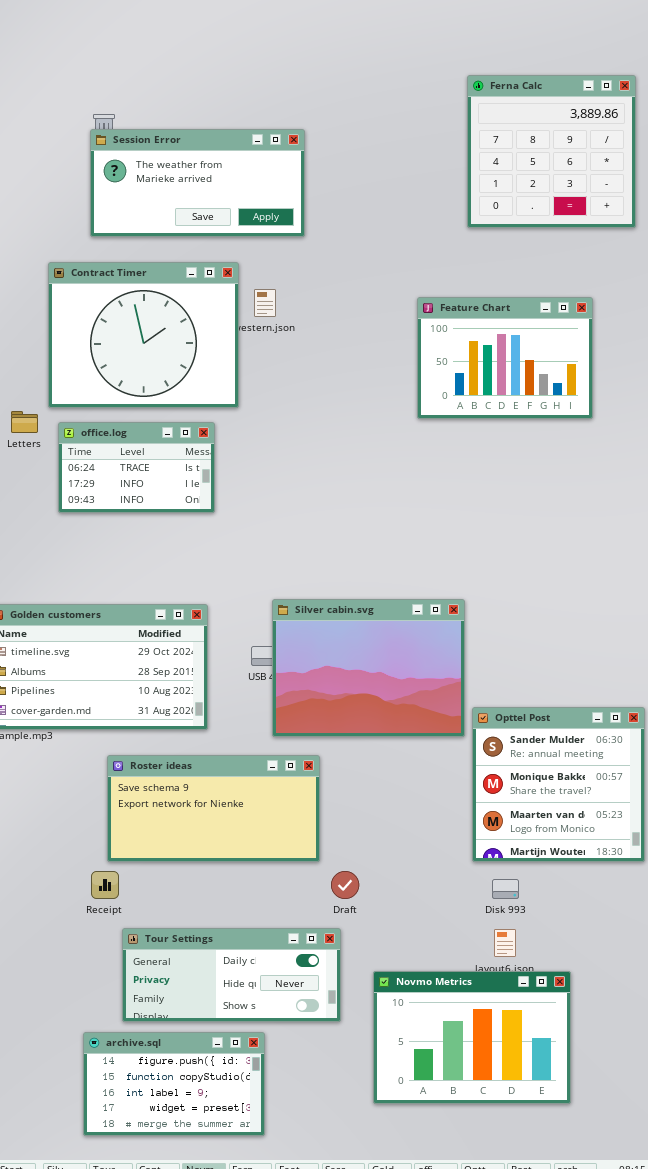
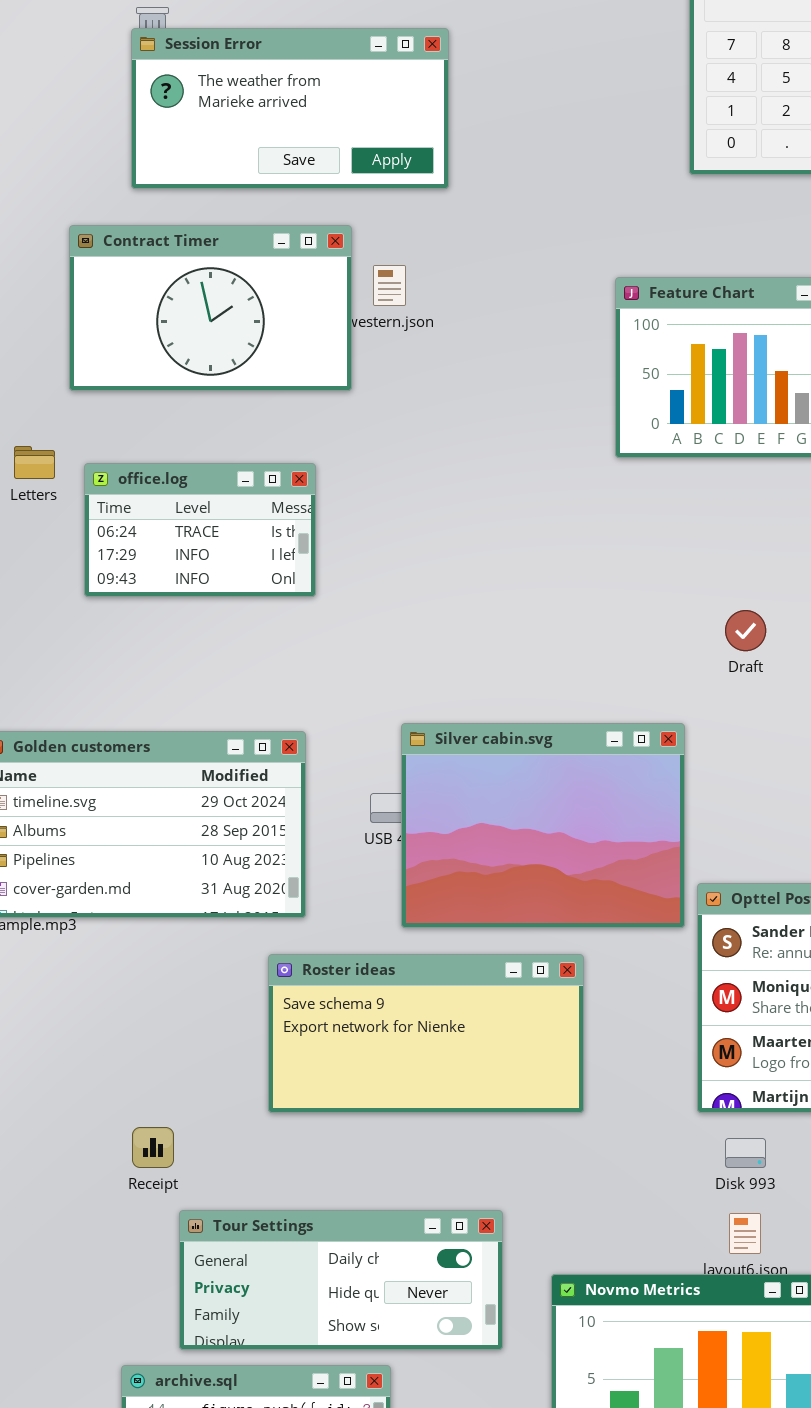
Contract Timer: [48,262,239,408] -> [69,225,352,391], resized
Roster ideas: [107,755,320,862] -> [268,954,584,1113], moved
Draft: [331,871,359,899] -> [725,610,766,651], moved

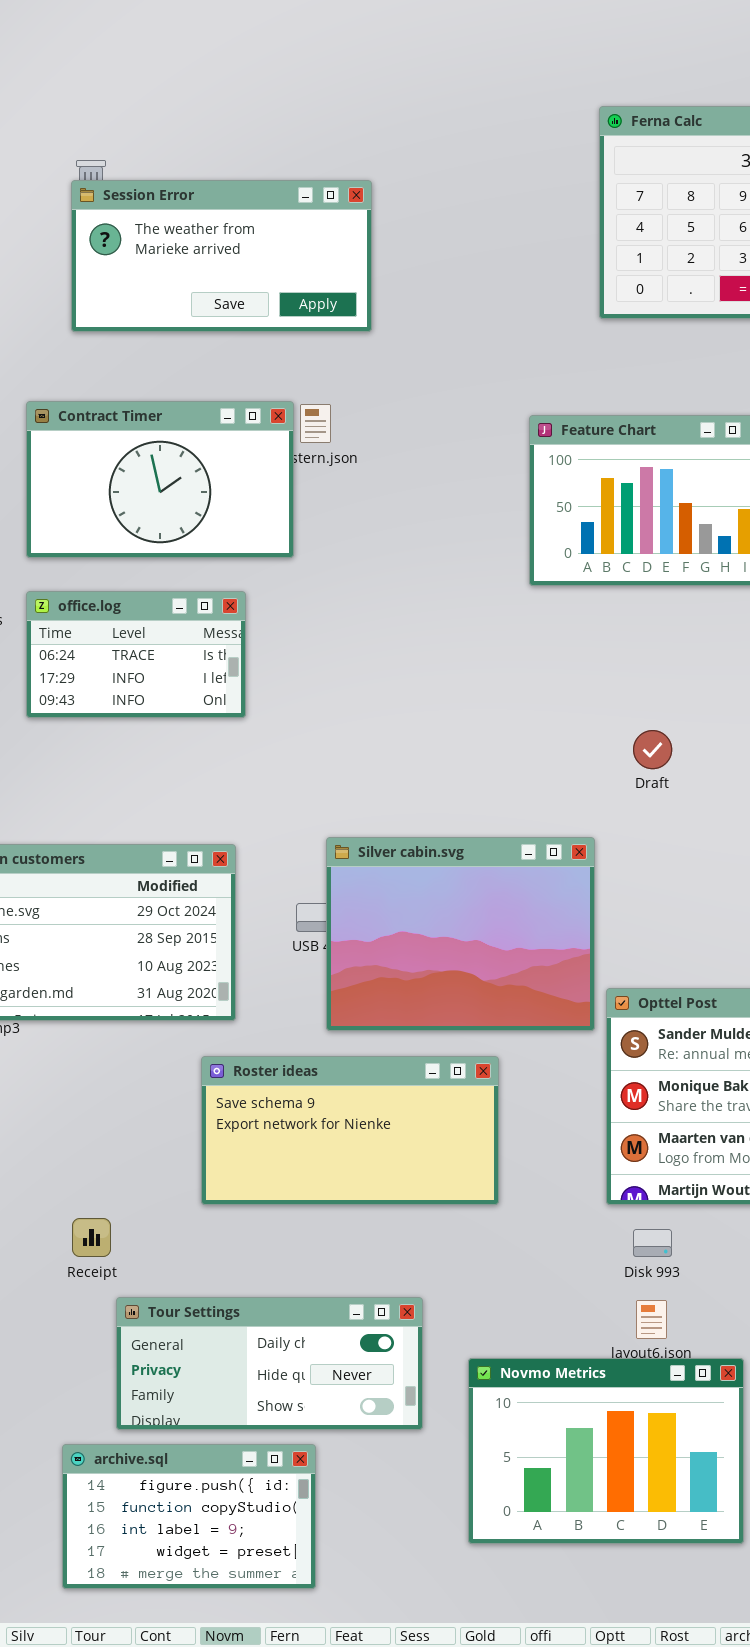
Contract Timer: [69,225,352,391] -> [26,401,294,558], moved

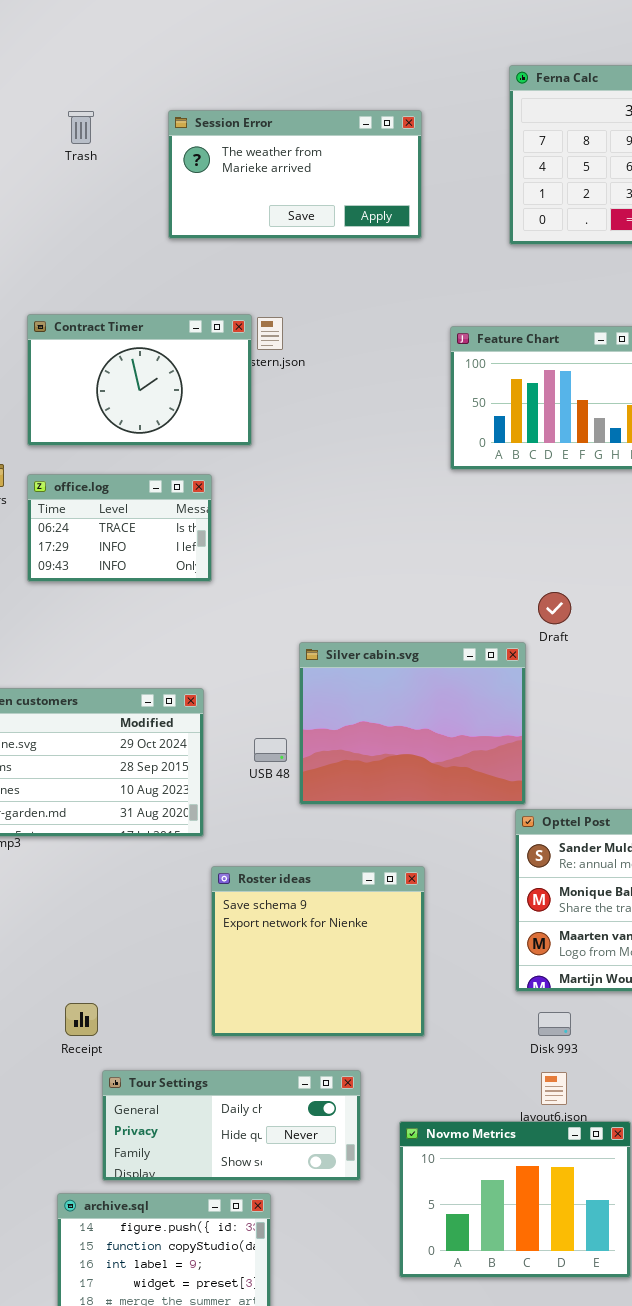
Session Error: [71,180,372,332] -> [168,110,422,239], moved
Silver cabin.svg: [326,837,595,1031] -> [299,642,526,805], moved
Roster ideas: [201,1056,499,1205] -> [211,866,425,1037], resized

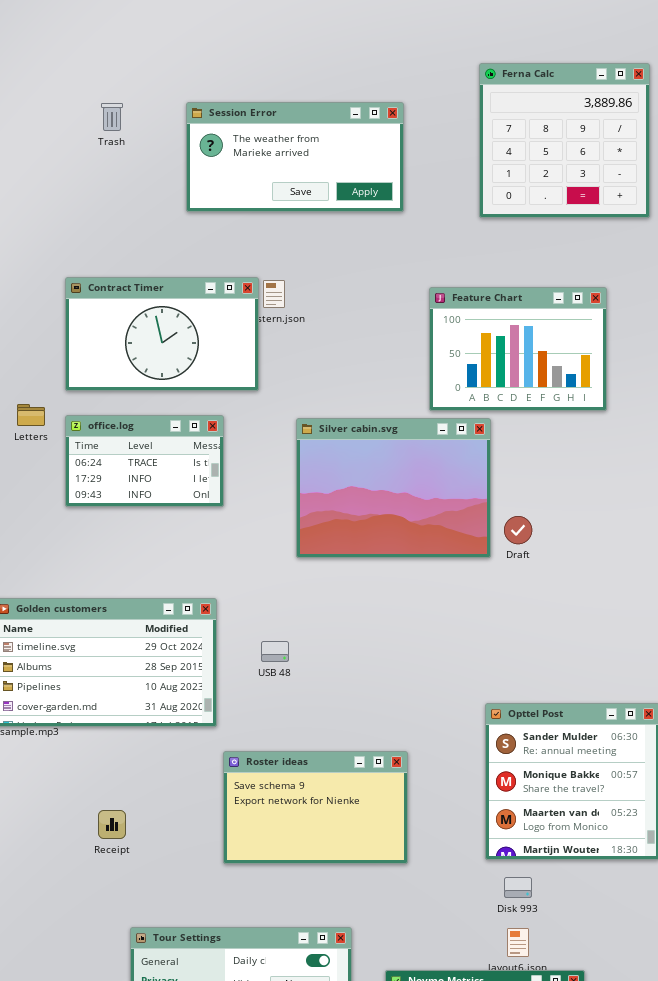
Silver cabin.svg: [299,642,526,805] -> [296,418,491,558], moved
Roster ideas: [211,866,425,1037] -> [223,751,408,864], resized
Receipt: [65,1003,98,1036] -> [98,810,126,839], moved

